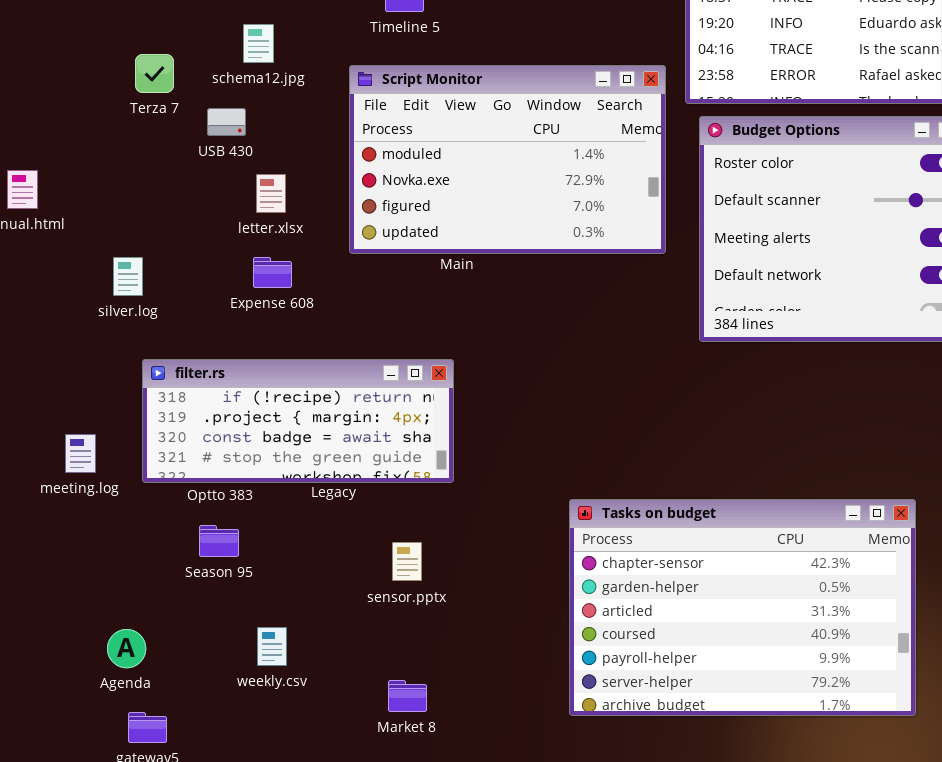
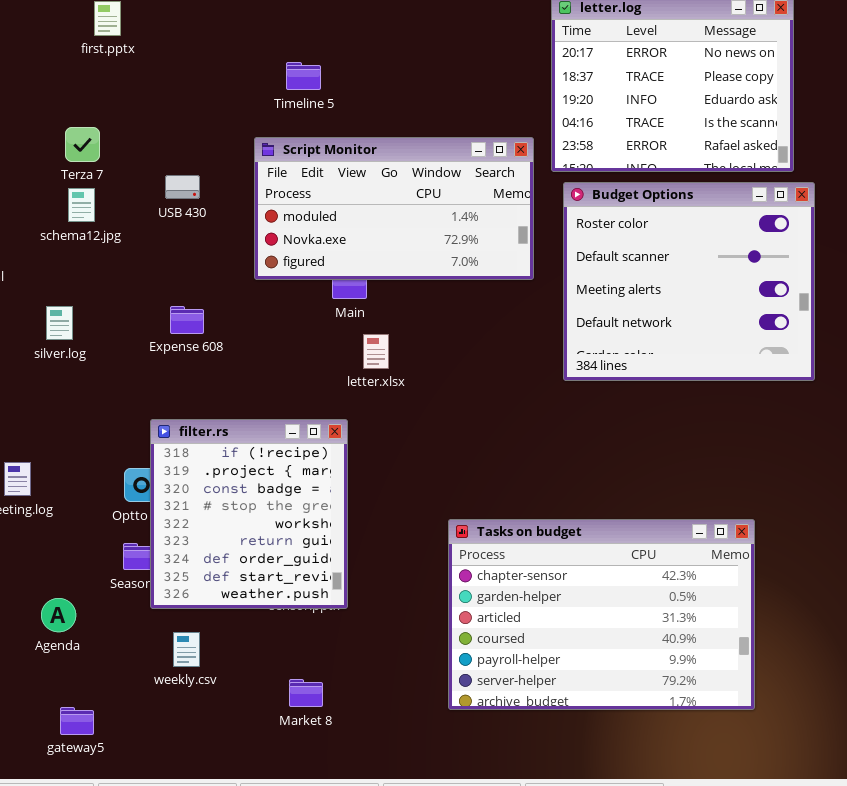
schema12.jpg: [243,24,274,63] -> [68,188,95,222], moved
Script Monitor: [349,65,666,254] -> [254,137,534,280], resized
USB 430: [207,108,246,136] -> [165,175,200,199], moved
letter.xlsx: [256,174,286,213] -> [363,334,389,369], moved
filter.rs: [142,359,454,483] -> [150,419,348,609], moved, resized
Agenda: [107,629,146,668] -> [41,598,76,632], moved

